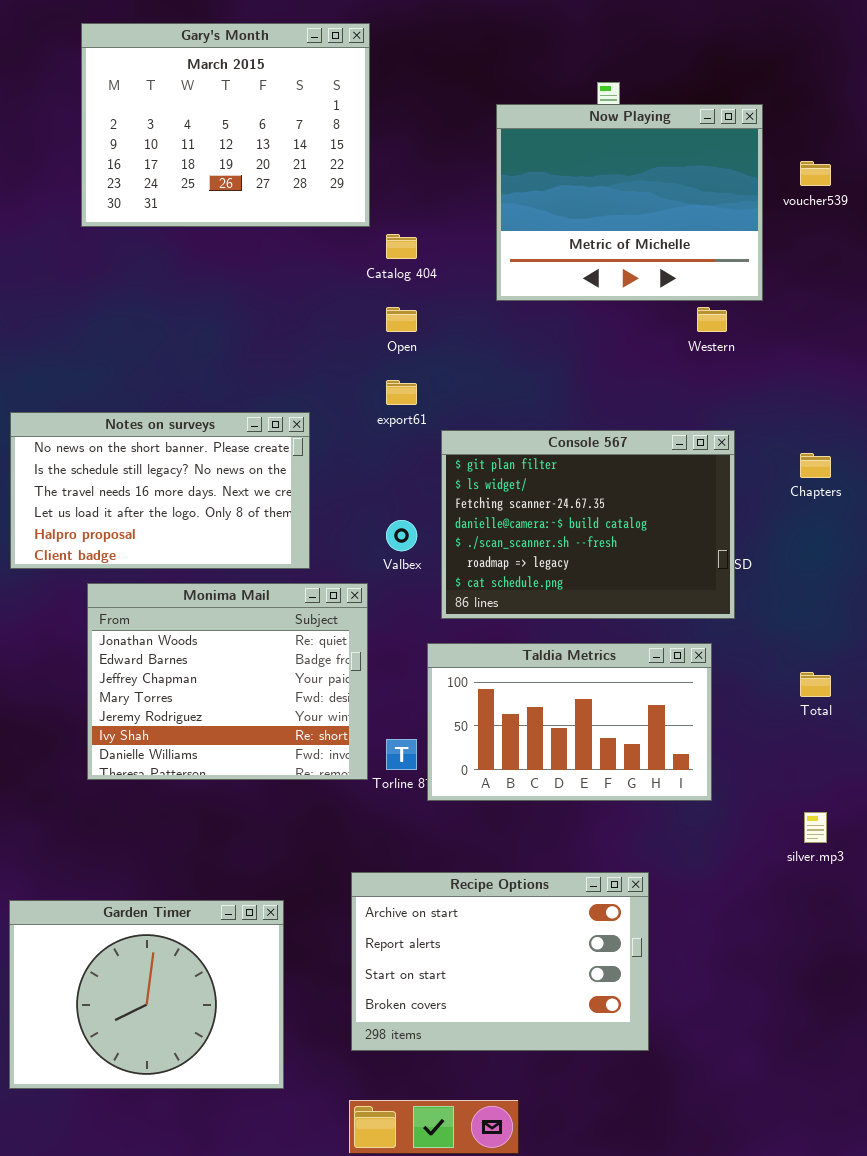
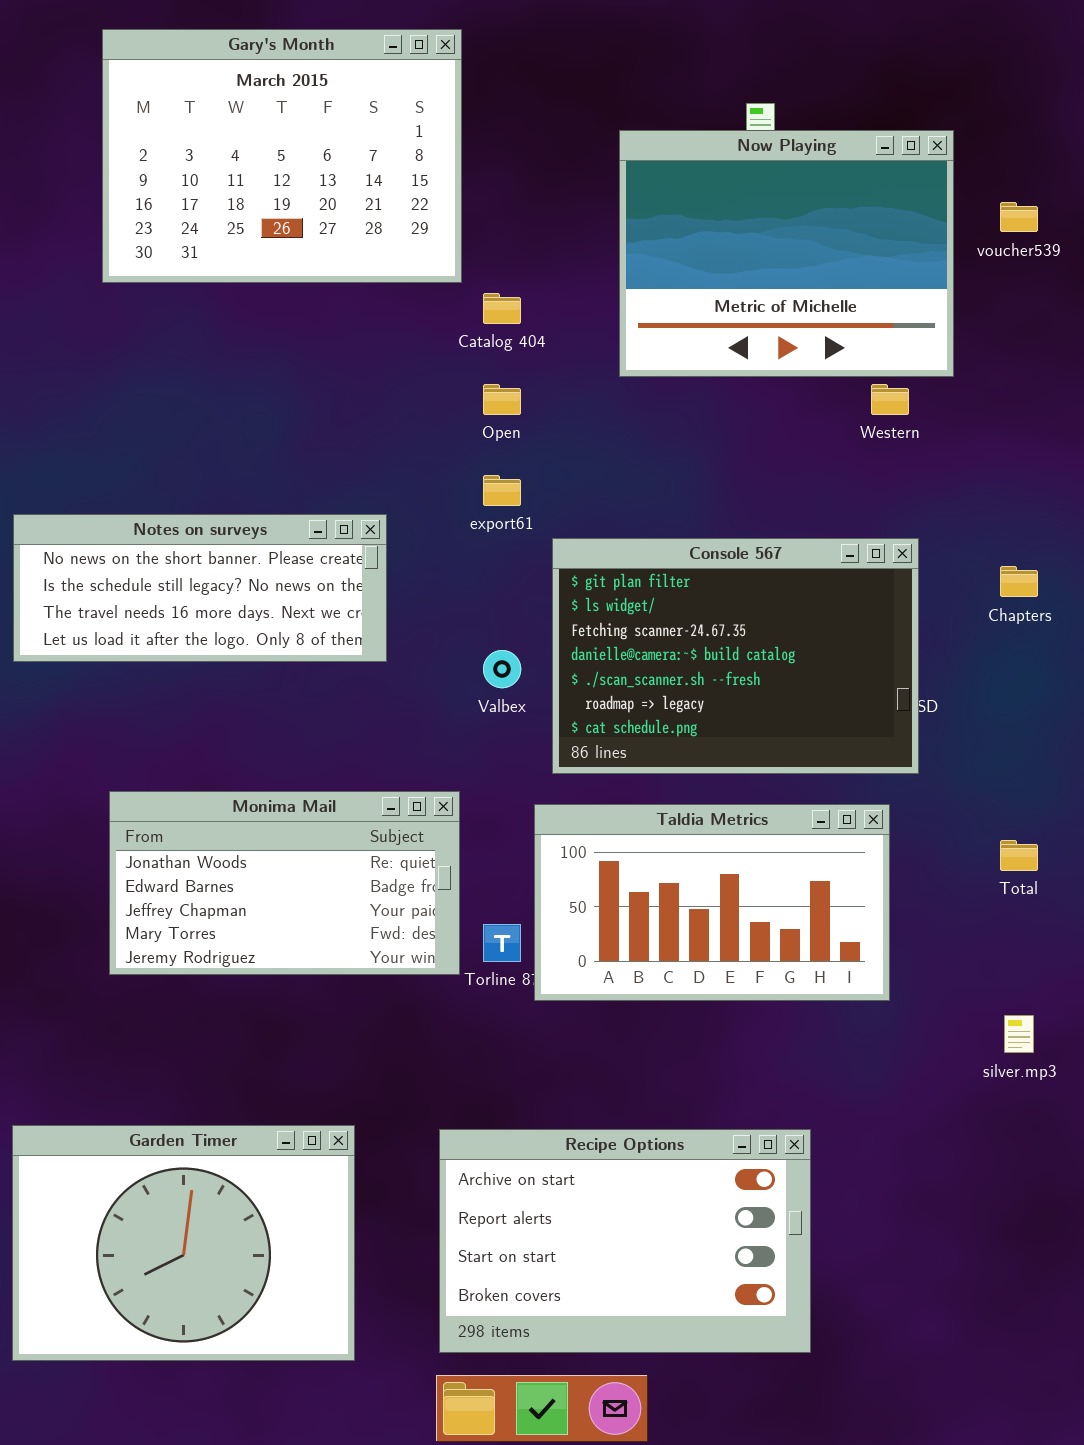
Notes on surveys: [10,412,310,569] -> [13,514,387,662], resized
Monima Mail: [87,583,368,780] -> [109,791,460,975], resized
Recipe Options: [351,872,649,1051] -> [439,1129,811,1353], moved

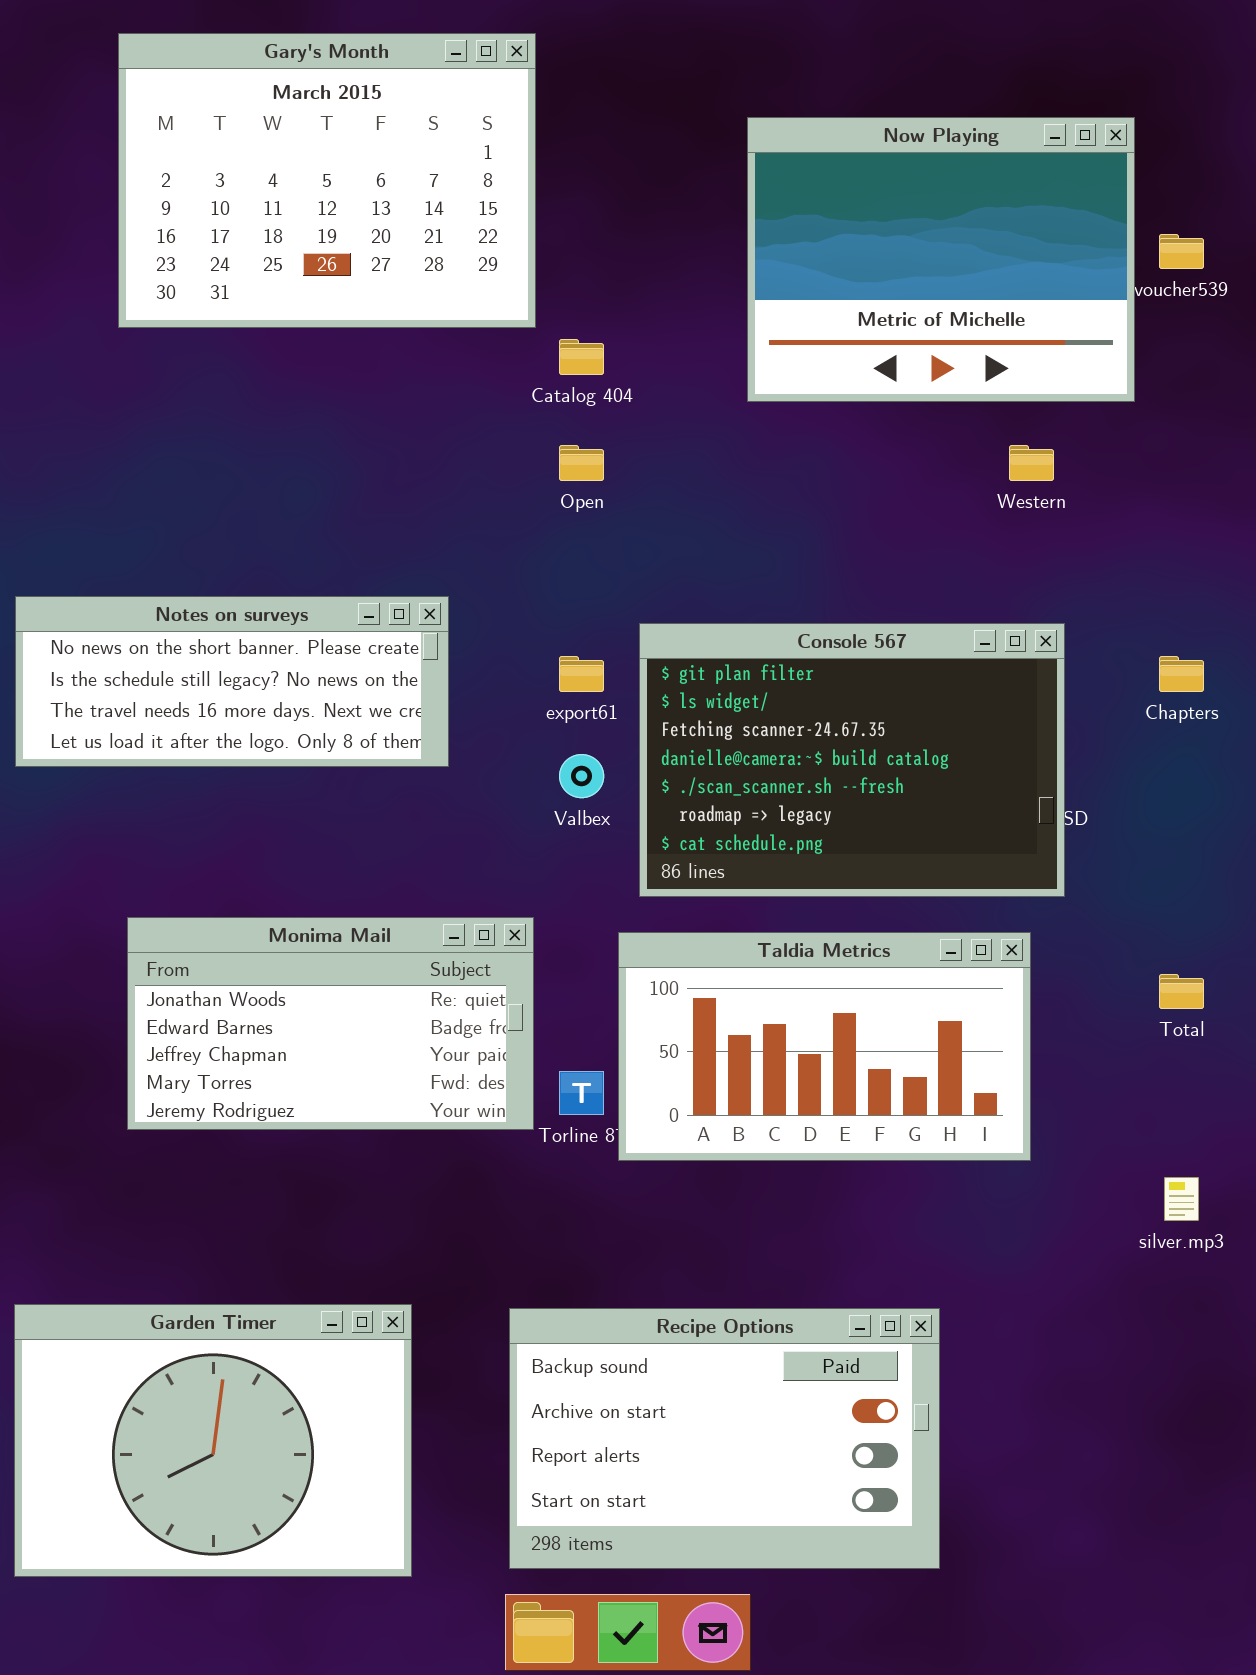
Now Playing: [619,130,954,377] -> [747,117,1135,402], moved
export61: [483,475,521,506] -> [559,656,604,692], moved
Recipe Options: [439,1129,811,1353] -> [509,1308,940,1569], scrolled up 1 row

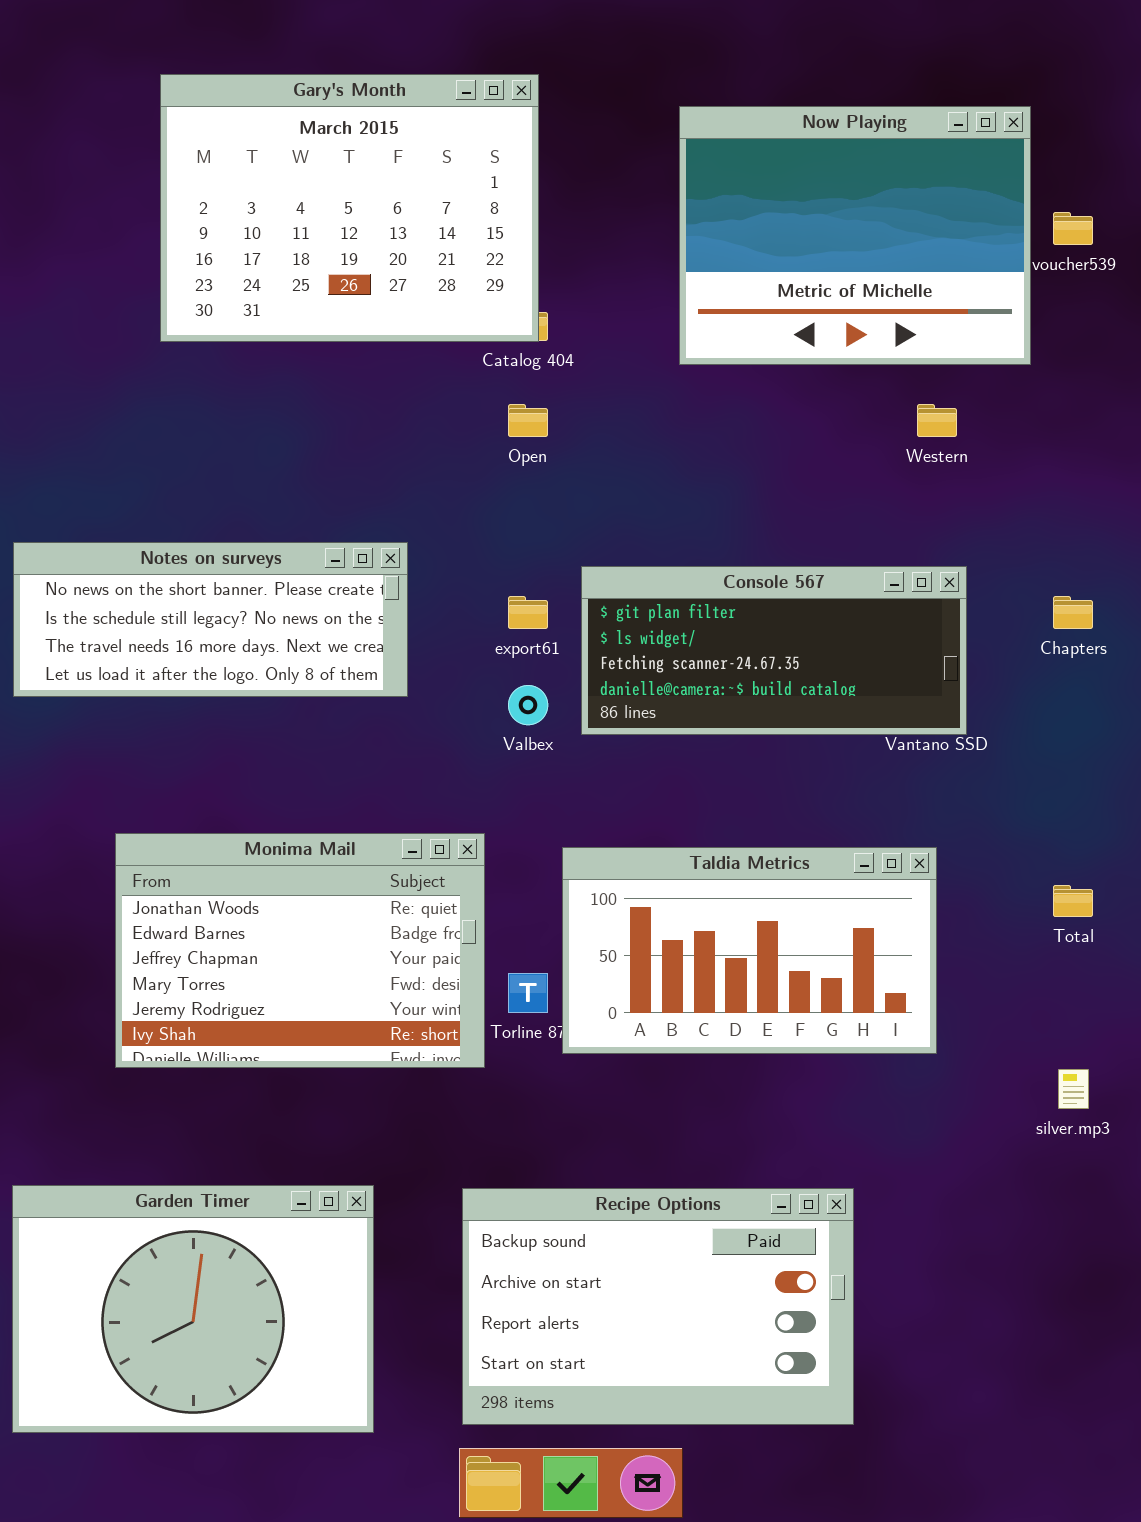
Gary's Month: [118,33,536,328] -> [160,74,539,342], moved
Console 567: [639,623,1065,897] -> [581,566,967,735], resized
Monima Mail: [127,917,534,1130] -> [115,833,485,1068], resized

